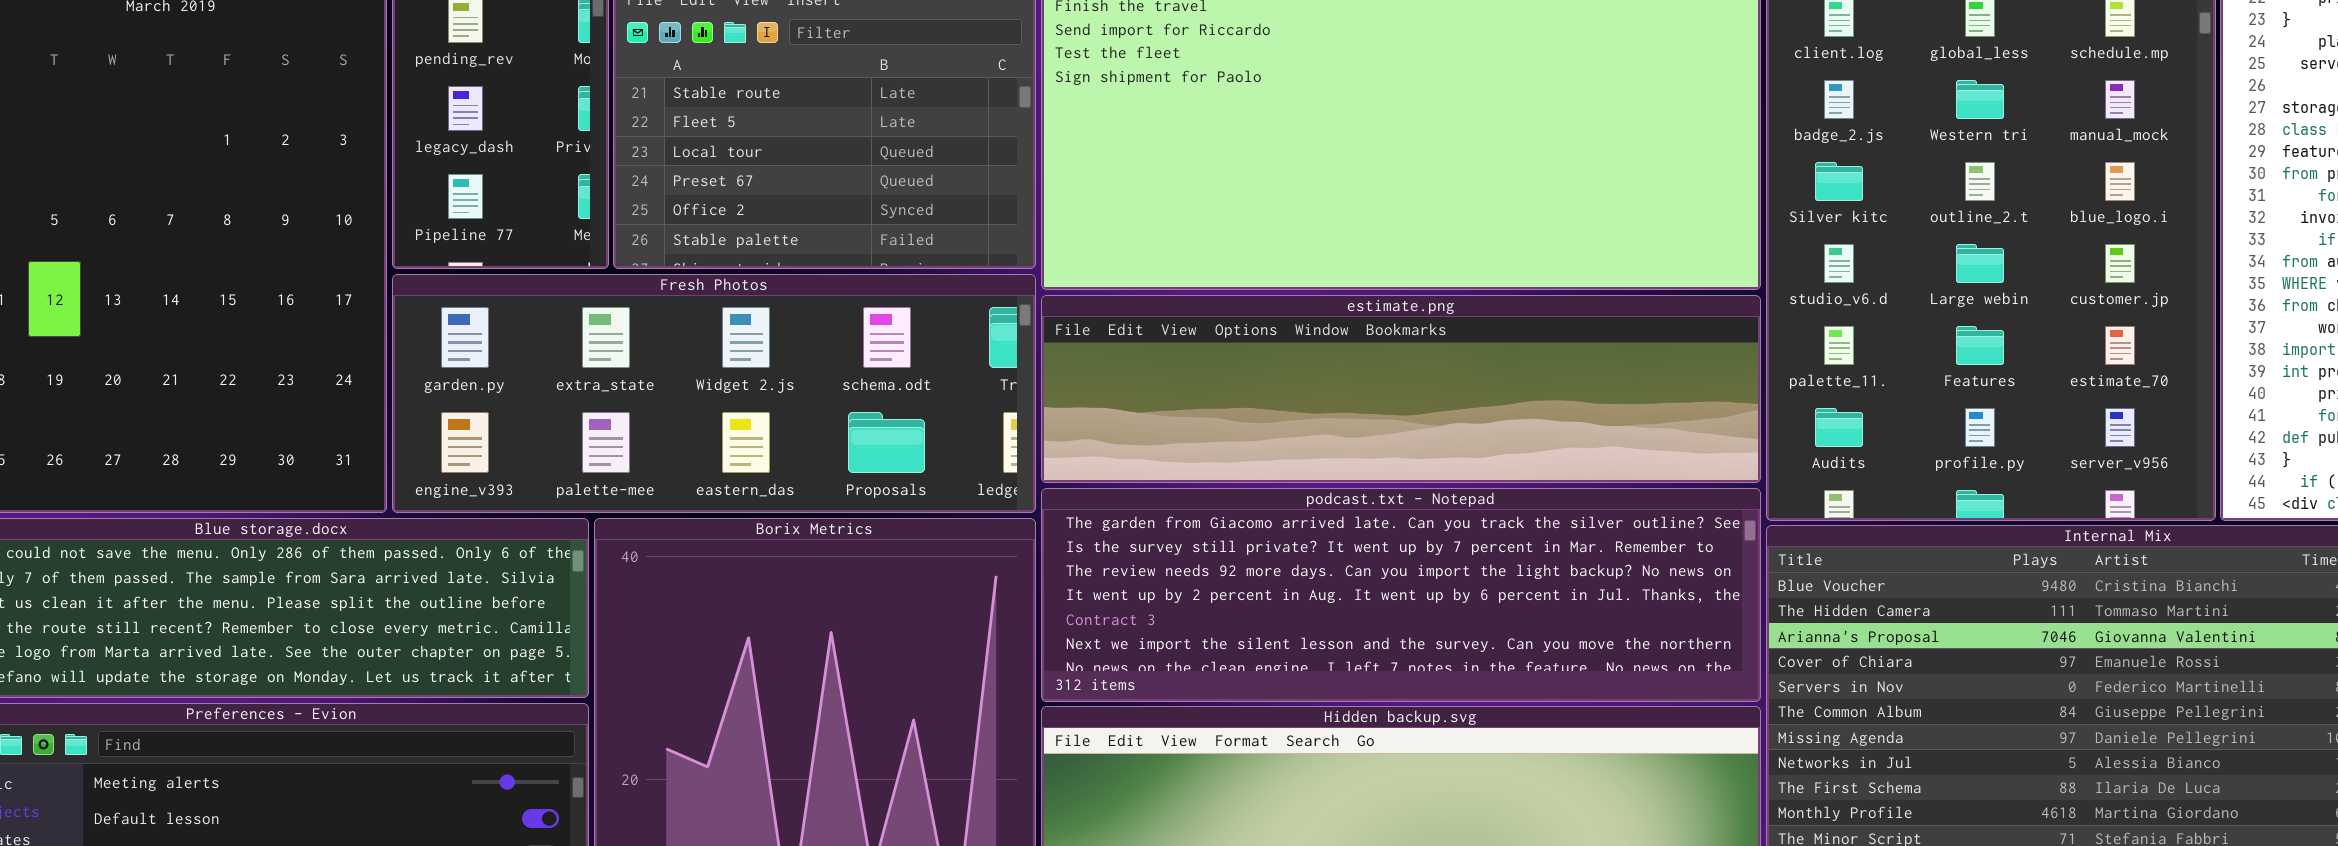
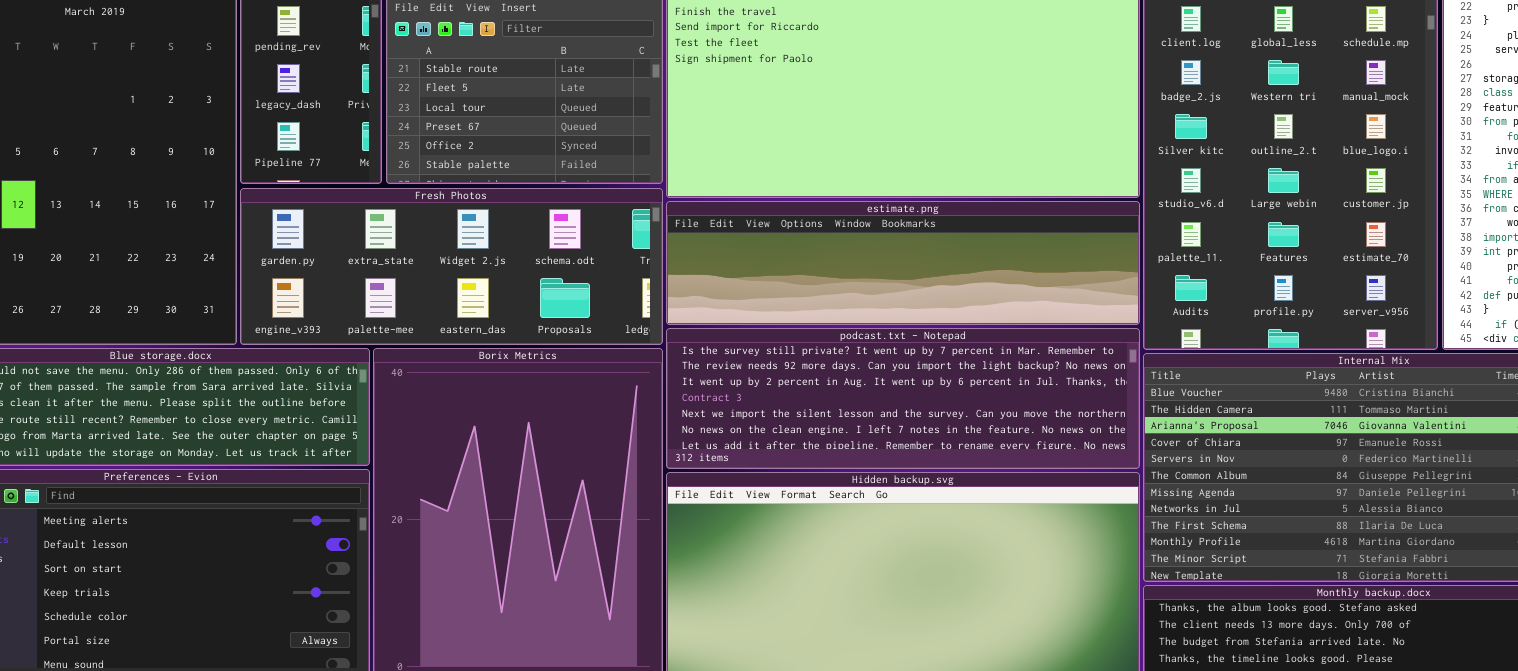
podcast.txt - Notepad: [1041,488,1761,702] -> [666,328,1140,469], scrolled down 1 row

